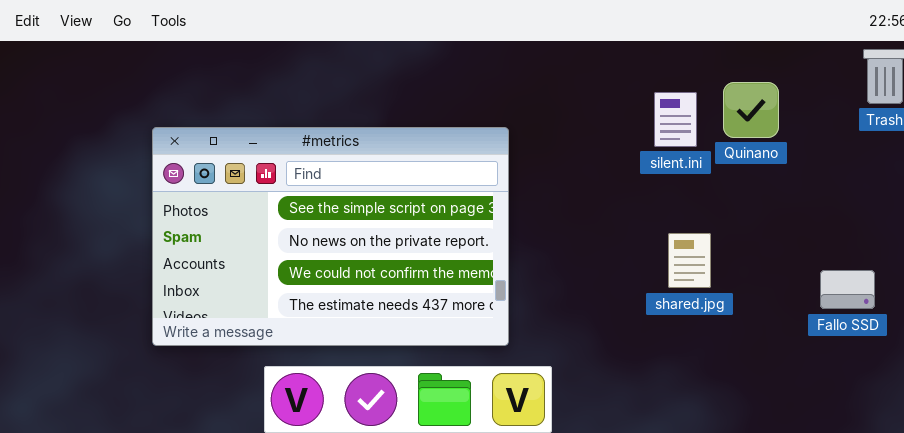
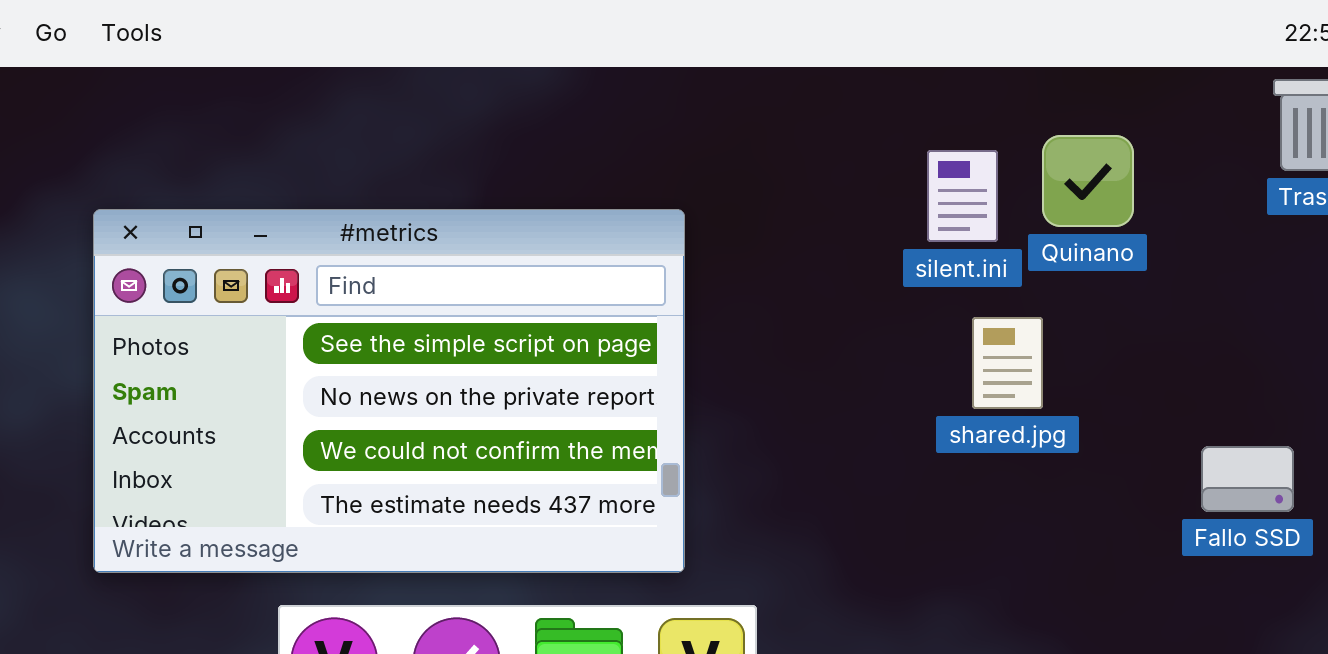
shared.jpg: [668,233,711,288] -> [972,317,1043,409], moved

